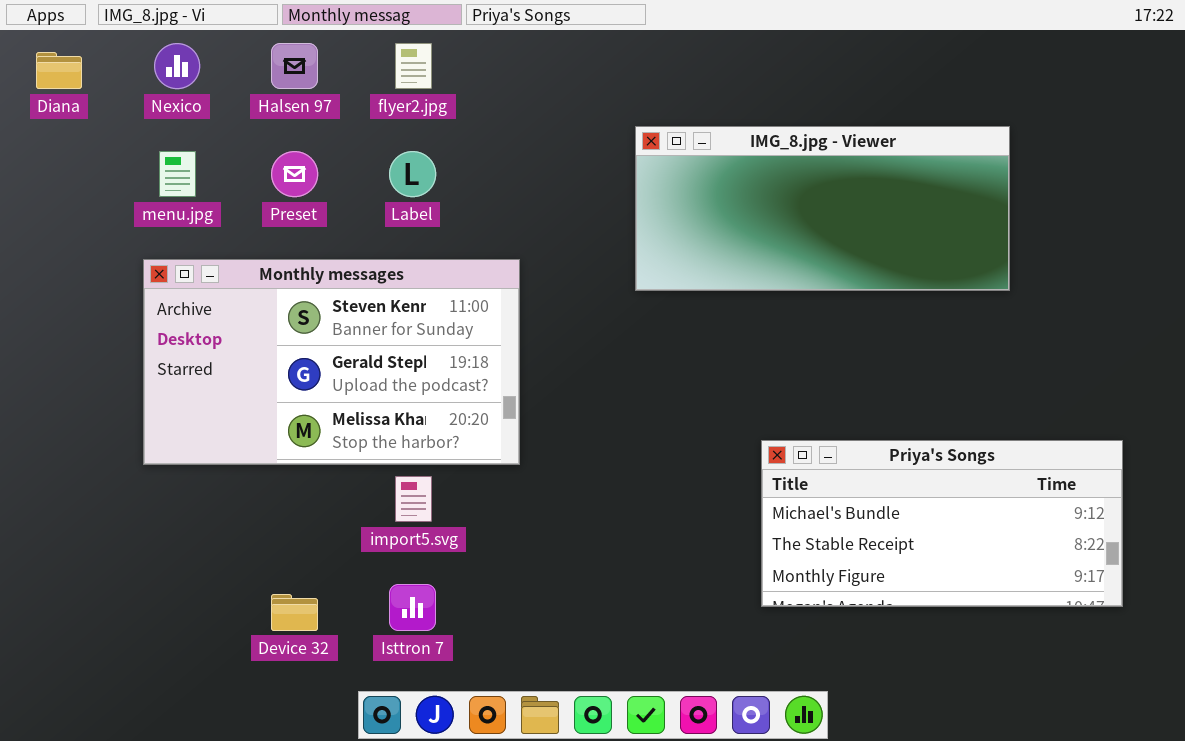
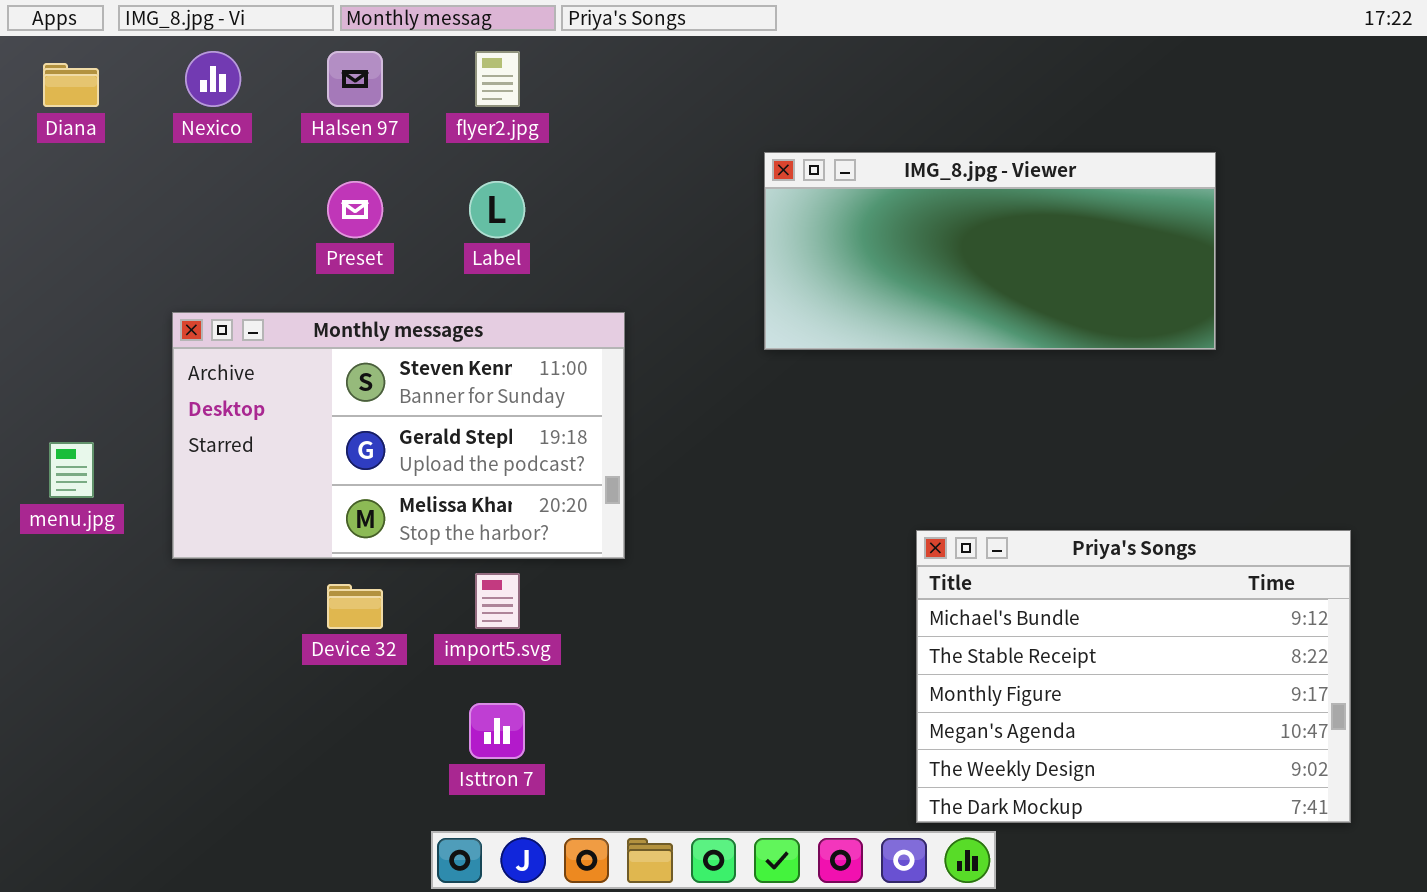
menu.jpg: [159,151,196,197] -> [49,442,94,498], moved
Priya's Songs: [761,440,1123,607] -> [916,530,1351,823], resized
Device 32: [271,594,318,631] -> [327,584,383,629], moved

